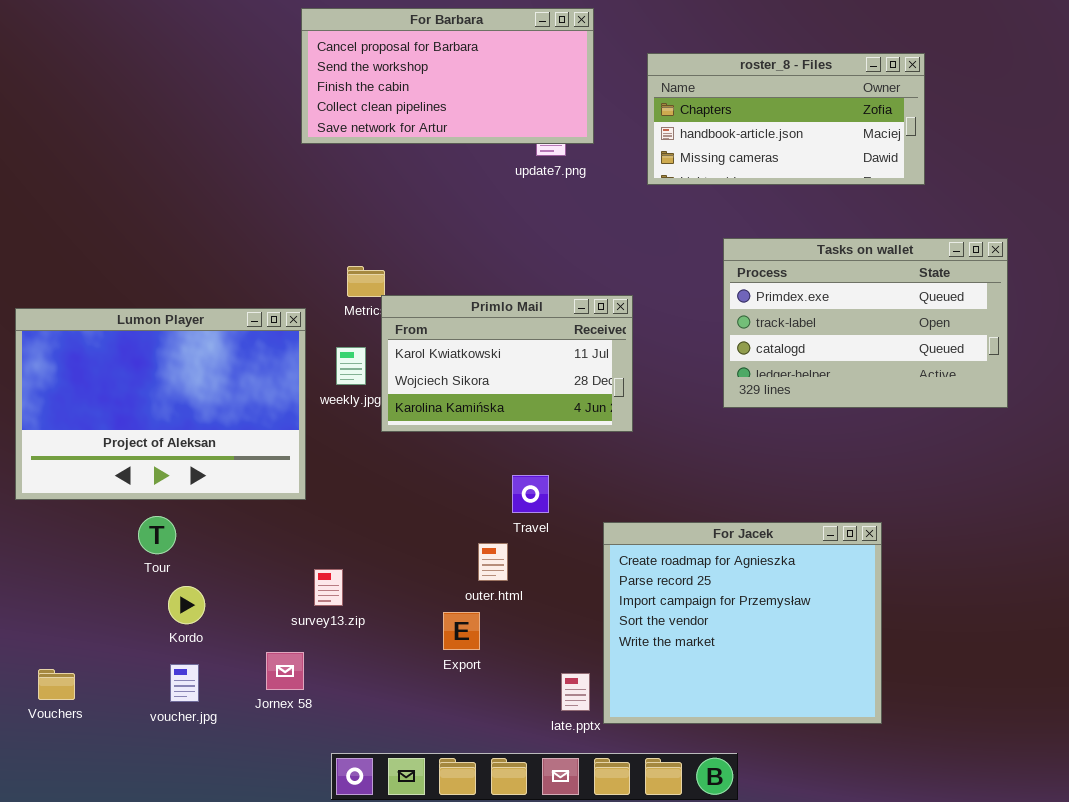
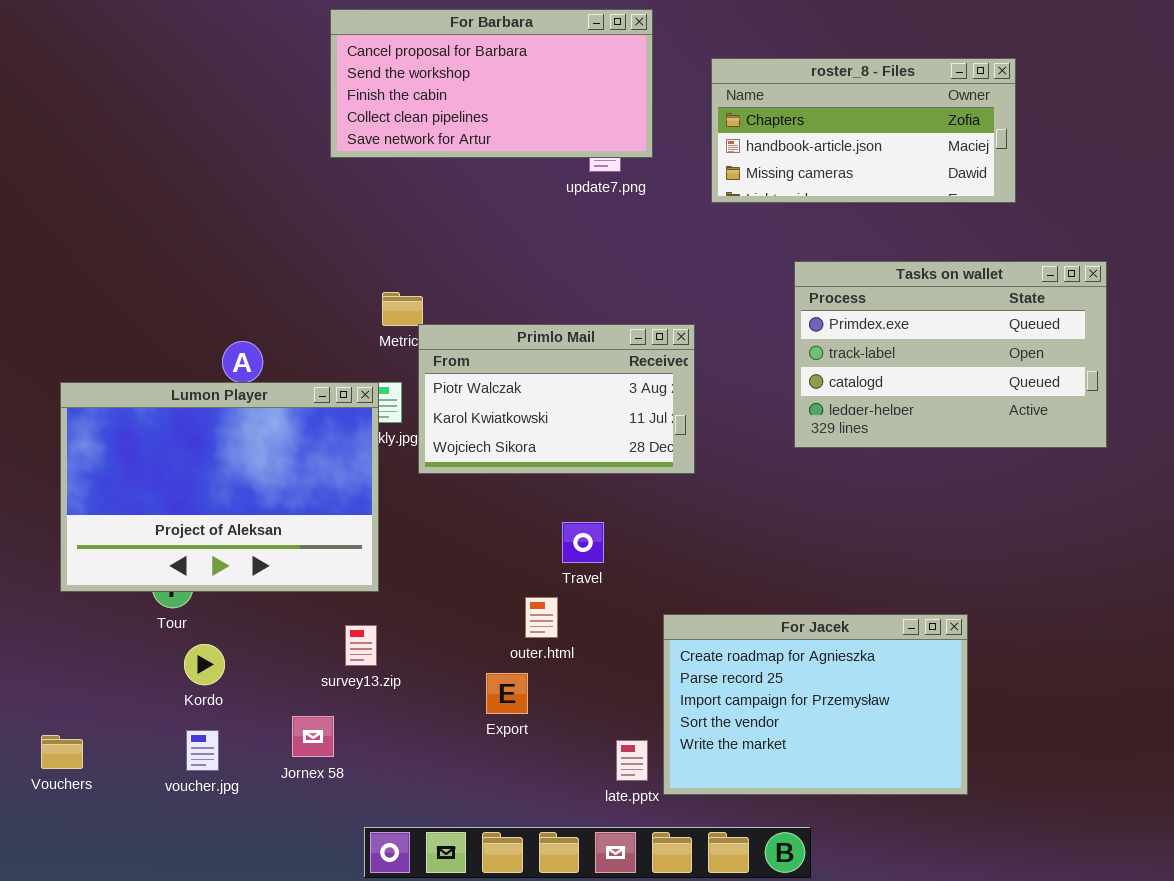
Primlo Mail: [381,295,633,432] -> [418,324,695,474], scrolled up 1 row
Lumon Player: [15,308,306,500] -> [60,382,379,592], moved
For Jacek: [603,522,882,724] -> [663,614,968,795], resized

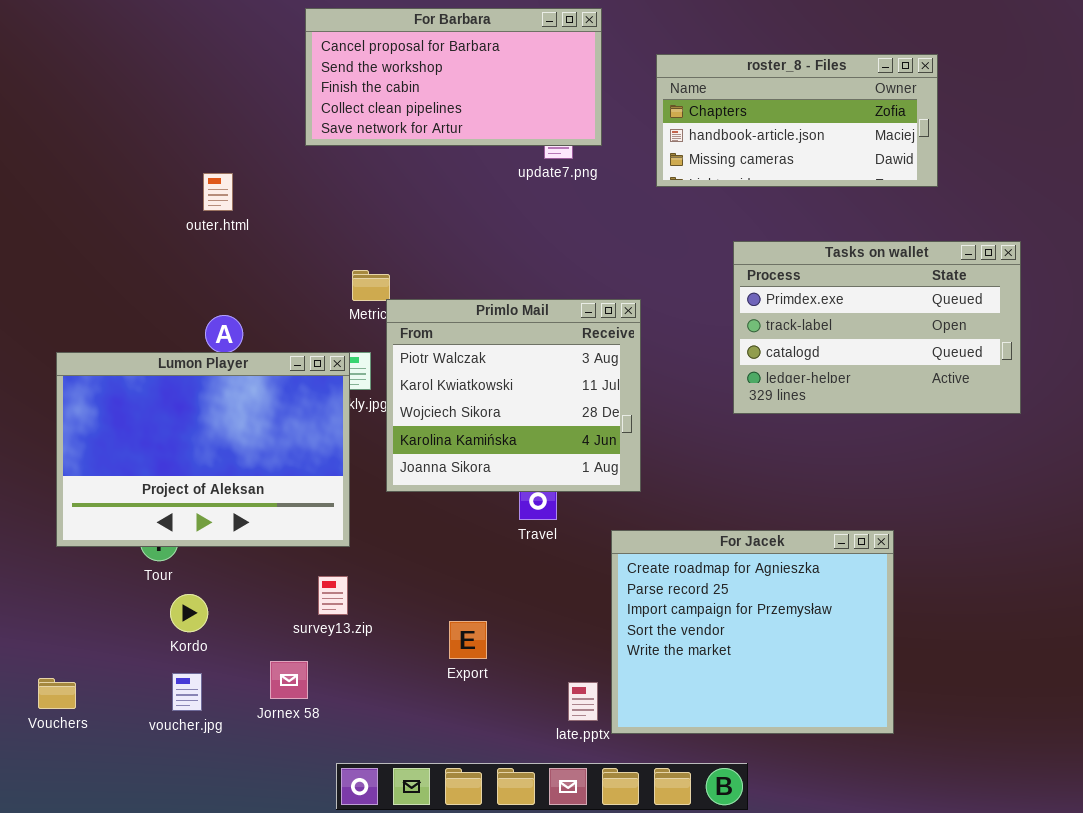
Primlo Mail: [418,324,695,474] -> [386,299,641,492], resized
outer.html: [525,597,558,638] -> [203,173,233,211], moved
For Jacek: [663,614,968,795] -> [611,530,894,734], resized

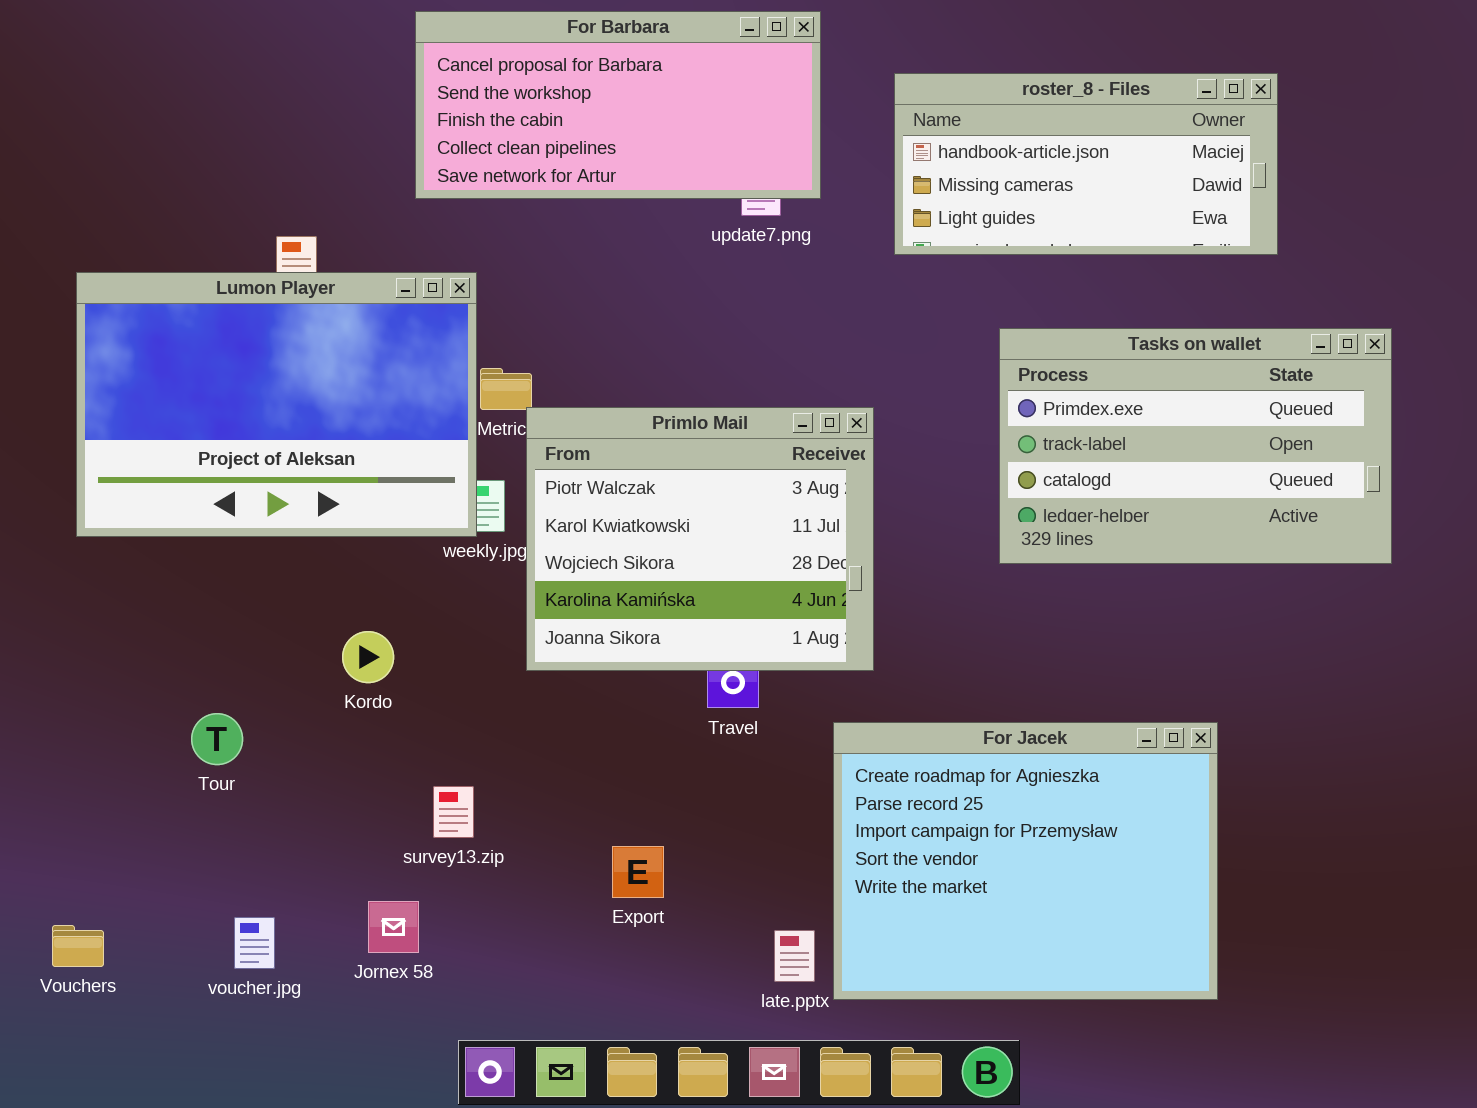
roster_8 - Files: [656,54,938,187] -> [894,73,1278,255], scrolled down 1 row
Lumon Player: [56,352,350,547] -> [76,272,477,537], moved
Kordo: [170,594,208,632] -> [342,631,394,683], moved

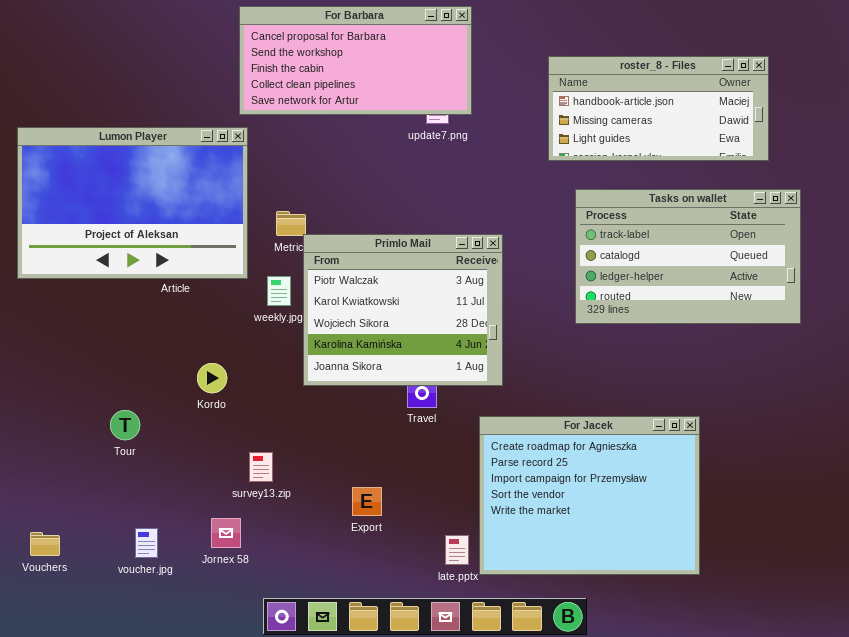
roster_8 - Files: [894,73,1278,255] -> [548,56,769,161], moved
Lumon Player: [76,272,477,537] -> [17,127,248,279], moved
Tasks on wallet: [999,328,1392,564] -> [575,189,801,324], scrolled down 1 row

